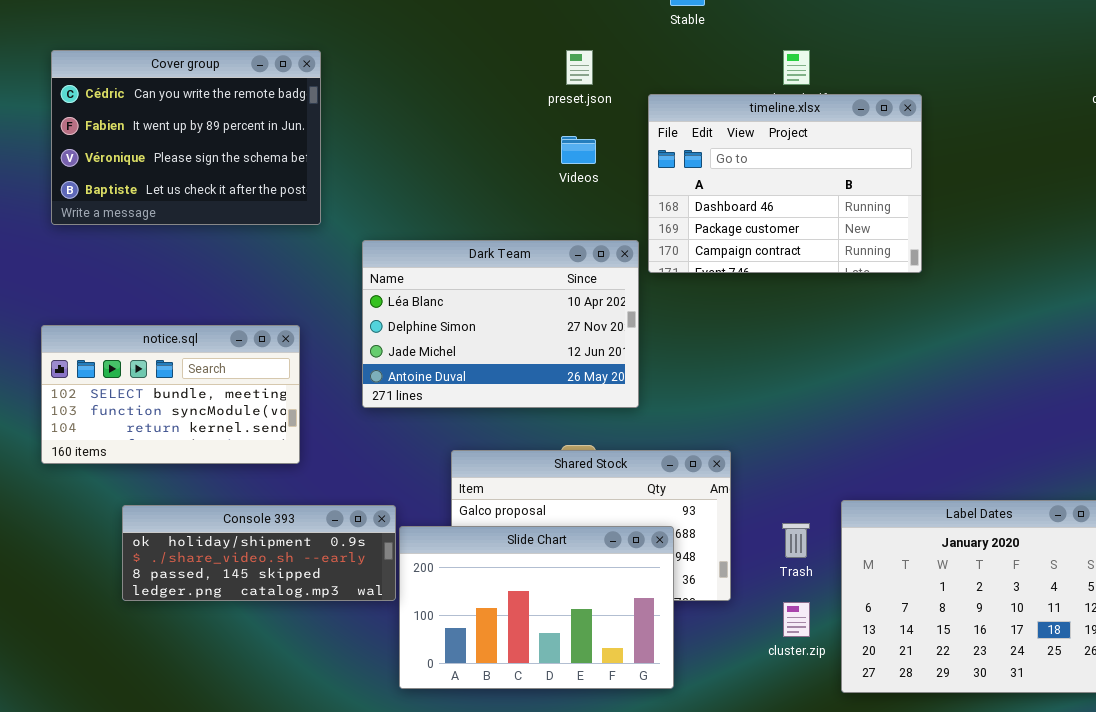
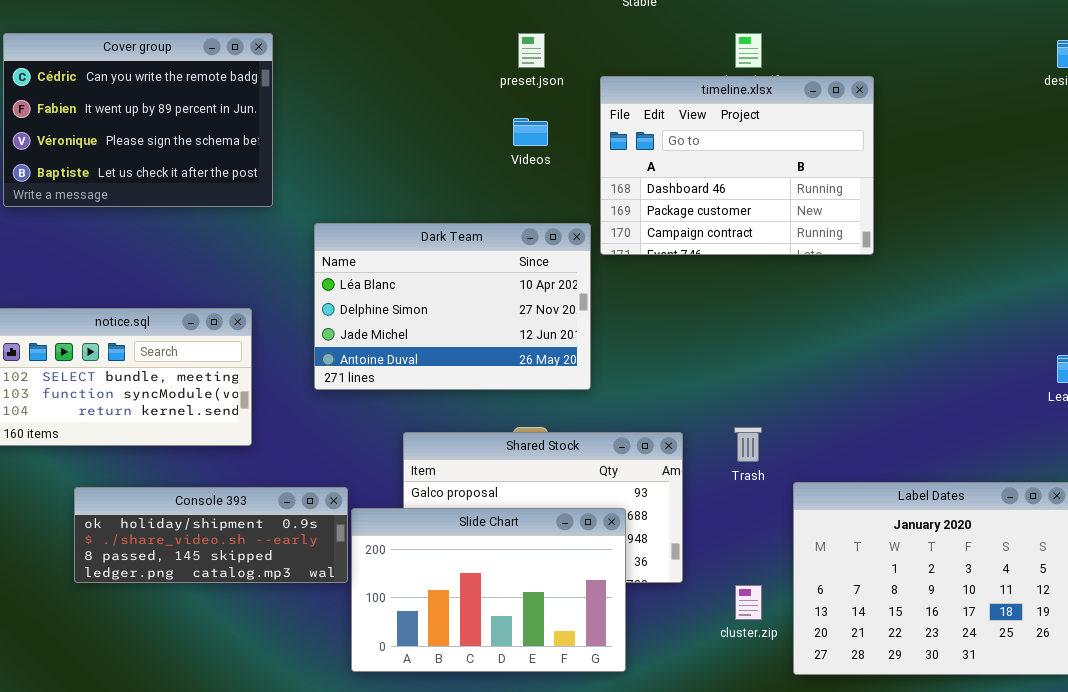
Trash: [782,523,810,558] -> [734,427,762,462], moved

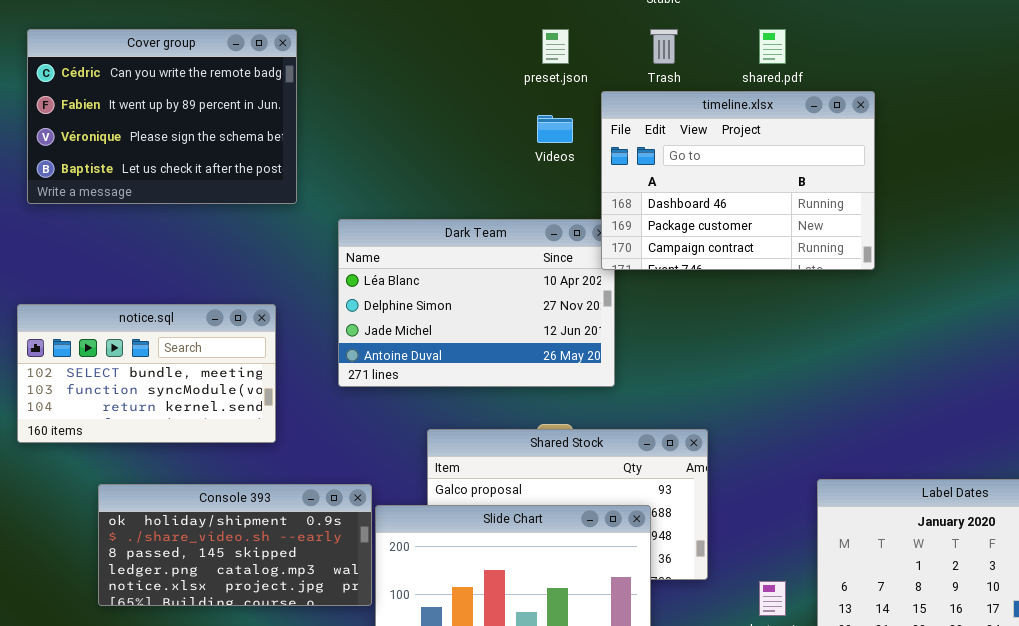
timeline.xlsx: [600,76,874,255] -> [601,91,875,270], moved
Trash: [734,427,762,462] -> [650,29,678,64], moved
Console 393: [74,487,348,583] -> [98,484,372,606], resized

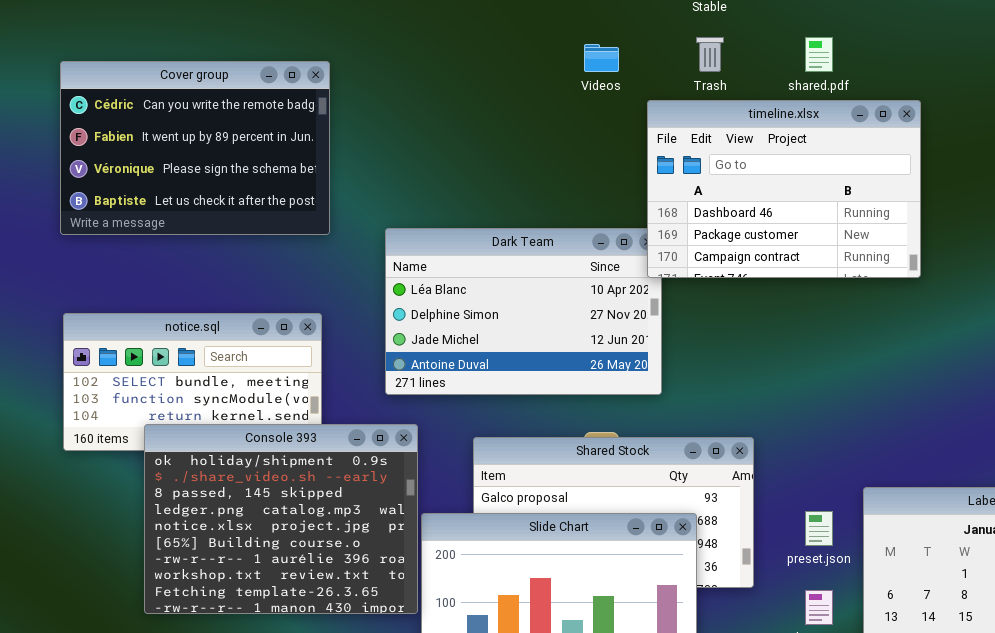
Cover group: [27,29,297,204] -> [60,61,330,235], moved
preset.json: [542,29,569,64] -> [805,511,833,546], moved
Videos: [537,115,573,143] -> [584,44,619,72], moved
Console 393: [98,484,372,606] -> [144,424,418,614], resized

